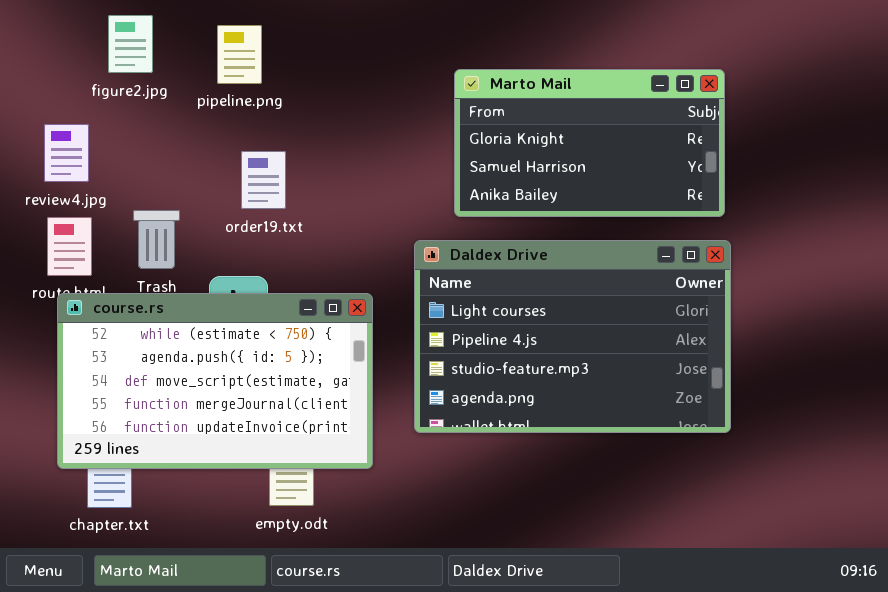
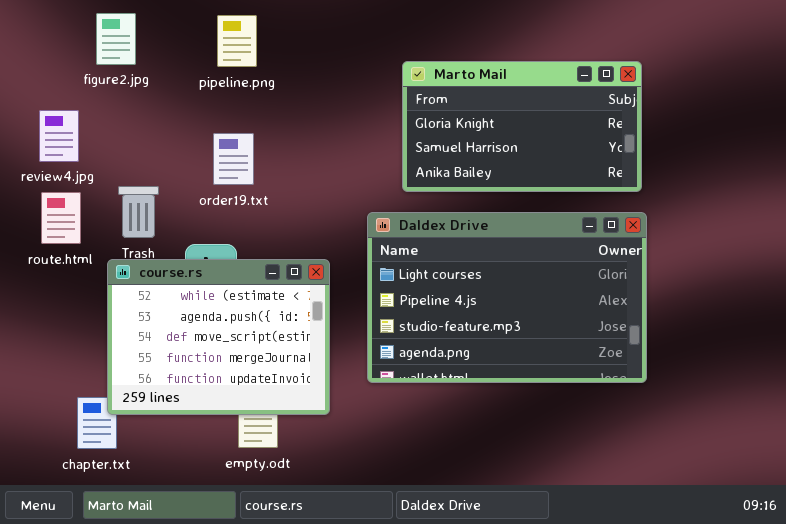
pipeline.png: [217,25,262,84] -> [217,15,257,67], moved
course.rs: [57,293,373,469] -> [107,259,330,415], resized

